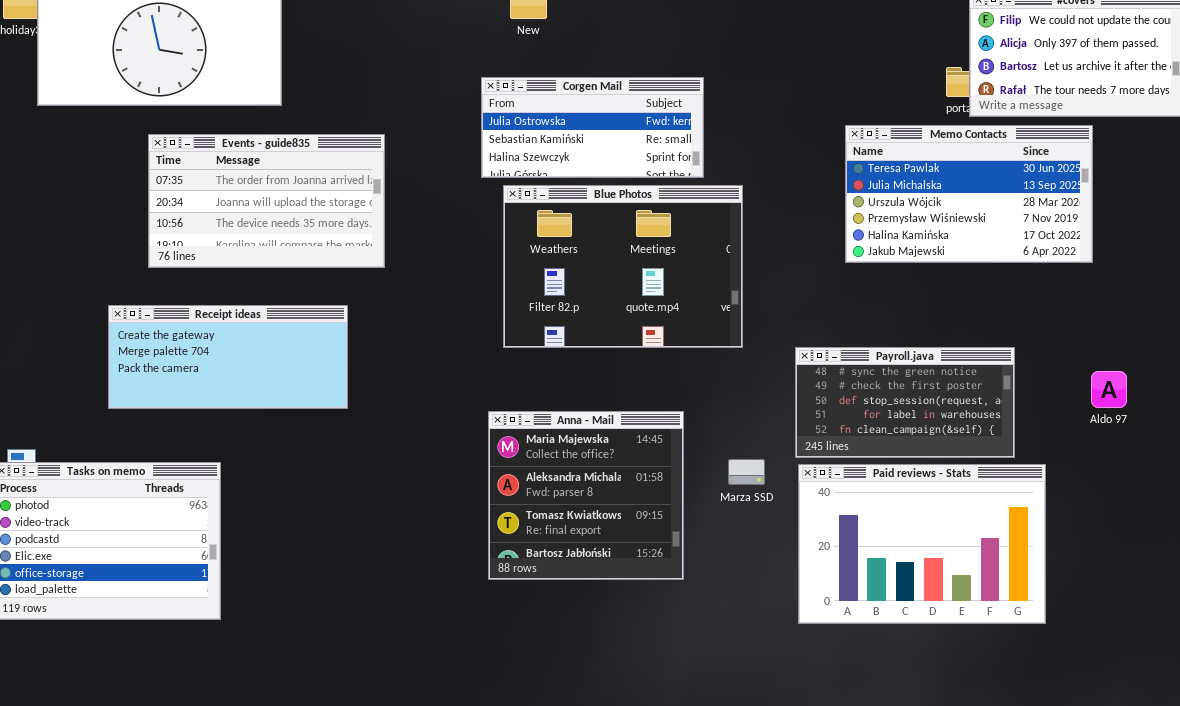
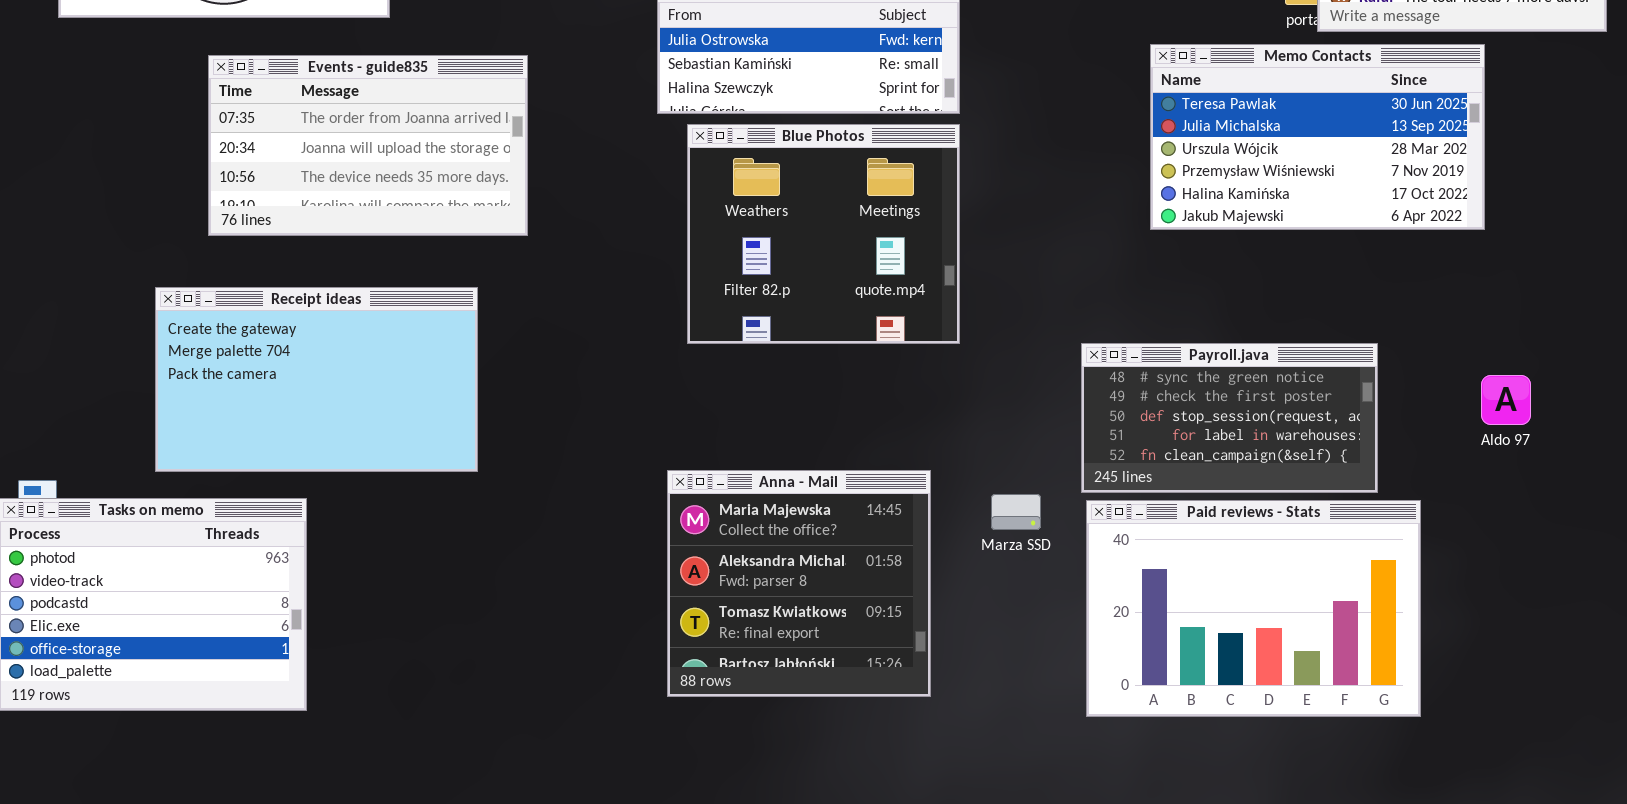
Blue Photos: [503,185,743,348] -> [687,124,960,344], resized
Receipt ideas: [108,305,348,409] -> [155,287,478,472], resized
Anna - Mail: [488,411,684,580] -> [667,470,931,697], moved

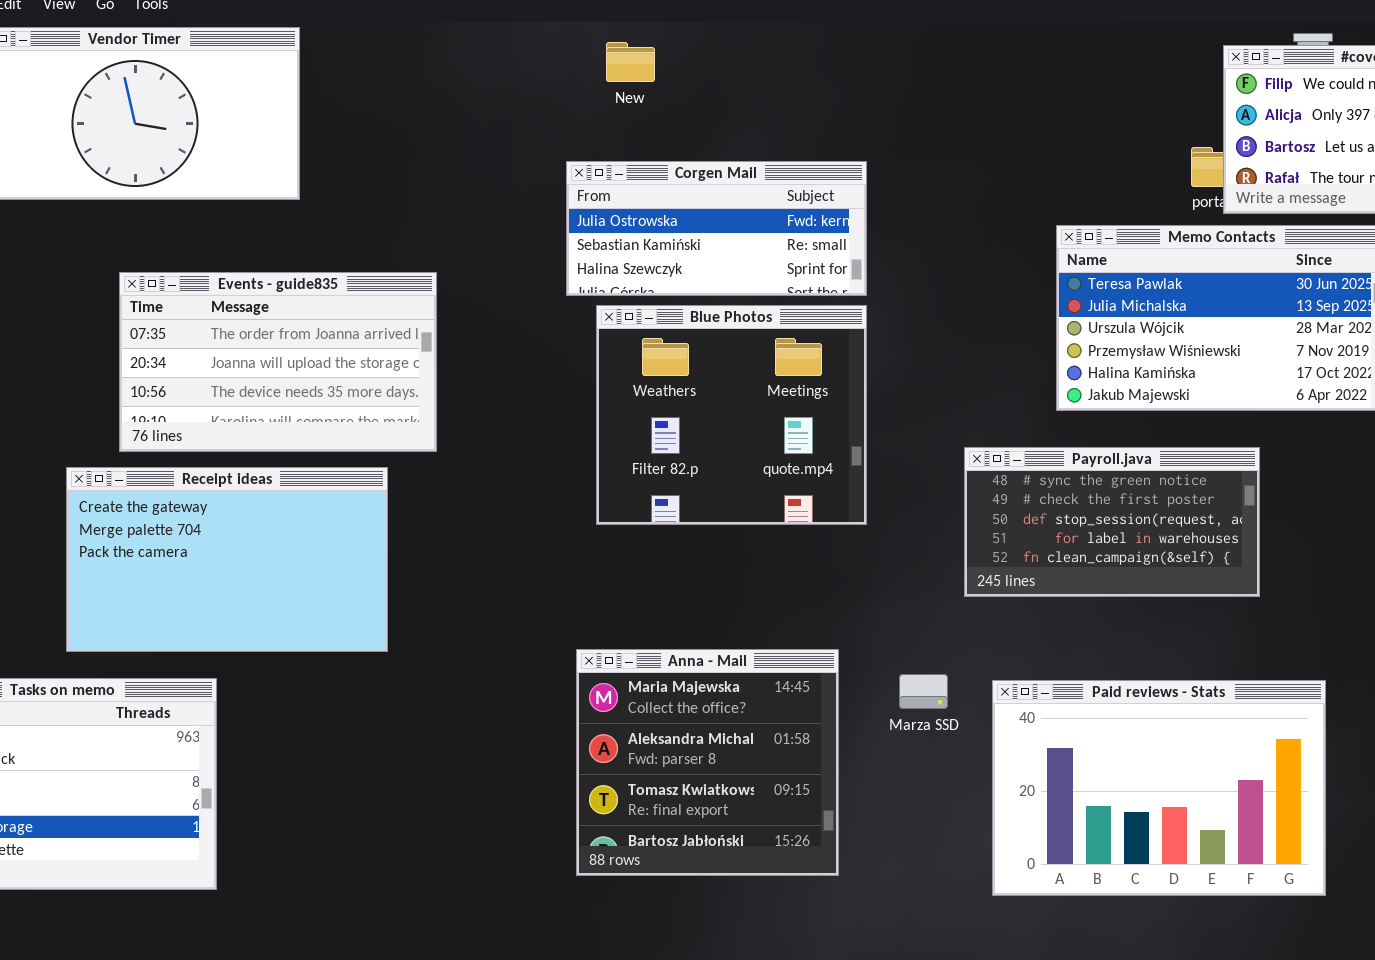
Events - guide835: [208,55,528,236] -> [119,272,437,452], moved
Payroll.java: [1081,343,1378,493] -> [964,447,1260,597], moved

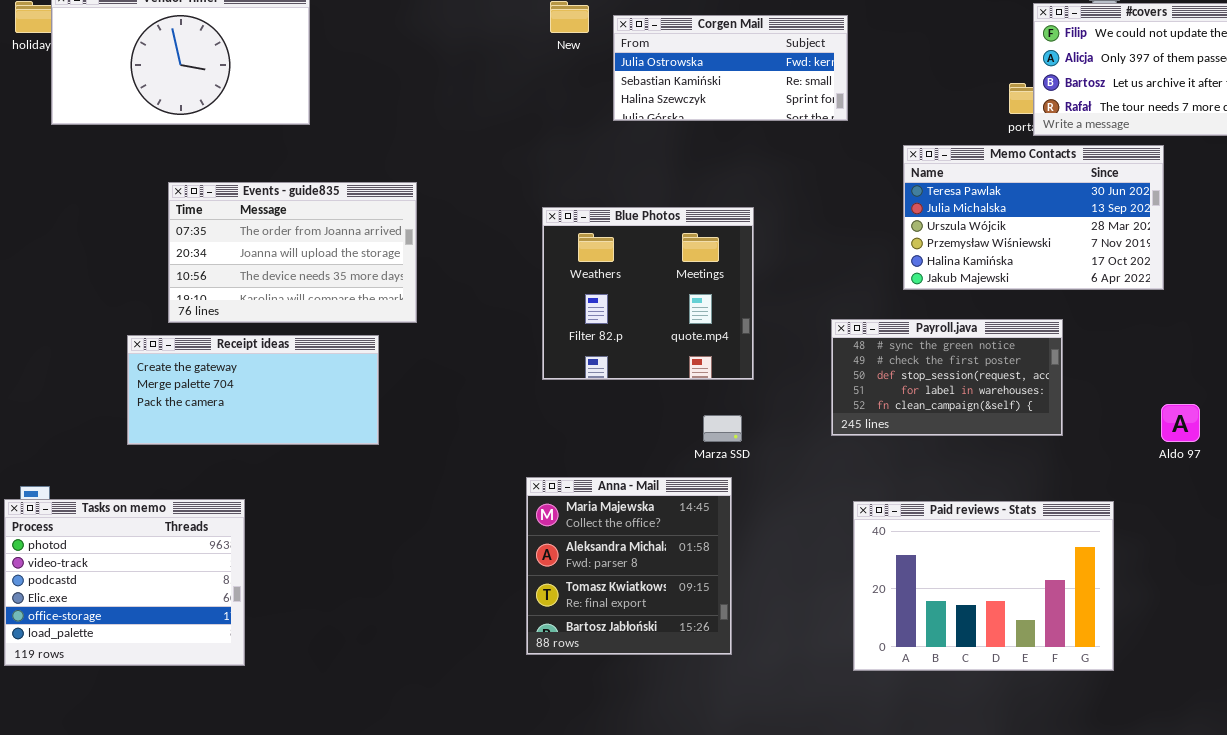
Corgen Mail: [566,161,867,296] -> [613,15,848,121], moved
Receipt ideas: [66,467,388,652] -> [127,335,379,445], resized
Marza SSD: [899,674,948,709] -> [703,415,742,442], moved

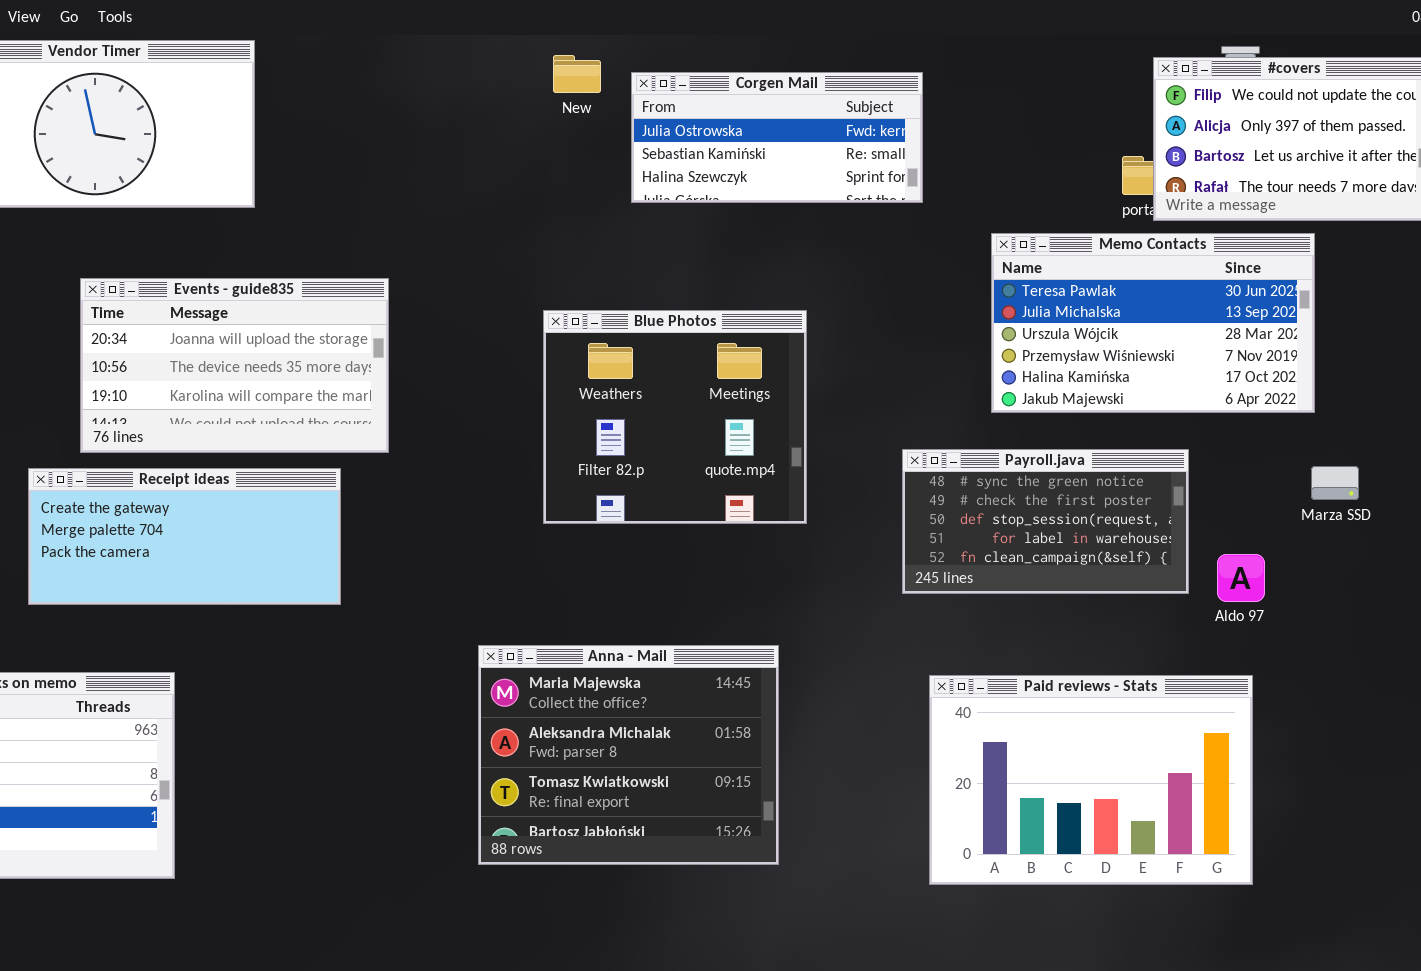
Events - guide835: [168,182,417,323] -> [80,278,389,453], scrolled down 1 row
Aldo 97: [1161,404,1200,442] -> [1217,554,1265,602], moved
Marza SSD: [703,415,742,442] -> [1311,466,1359,500], moved
Anna - Mail: [526,477,732,655] -> [478,645,779,865], resized

